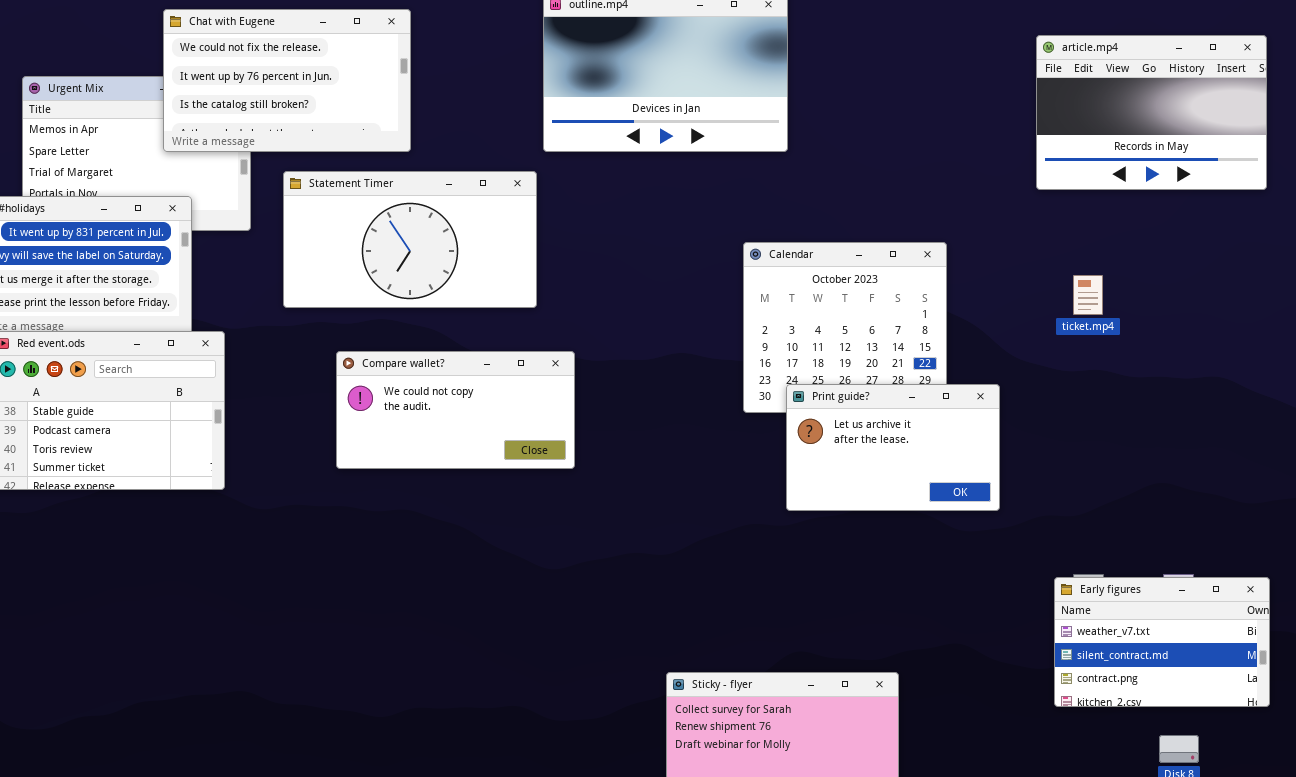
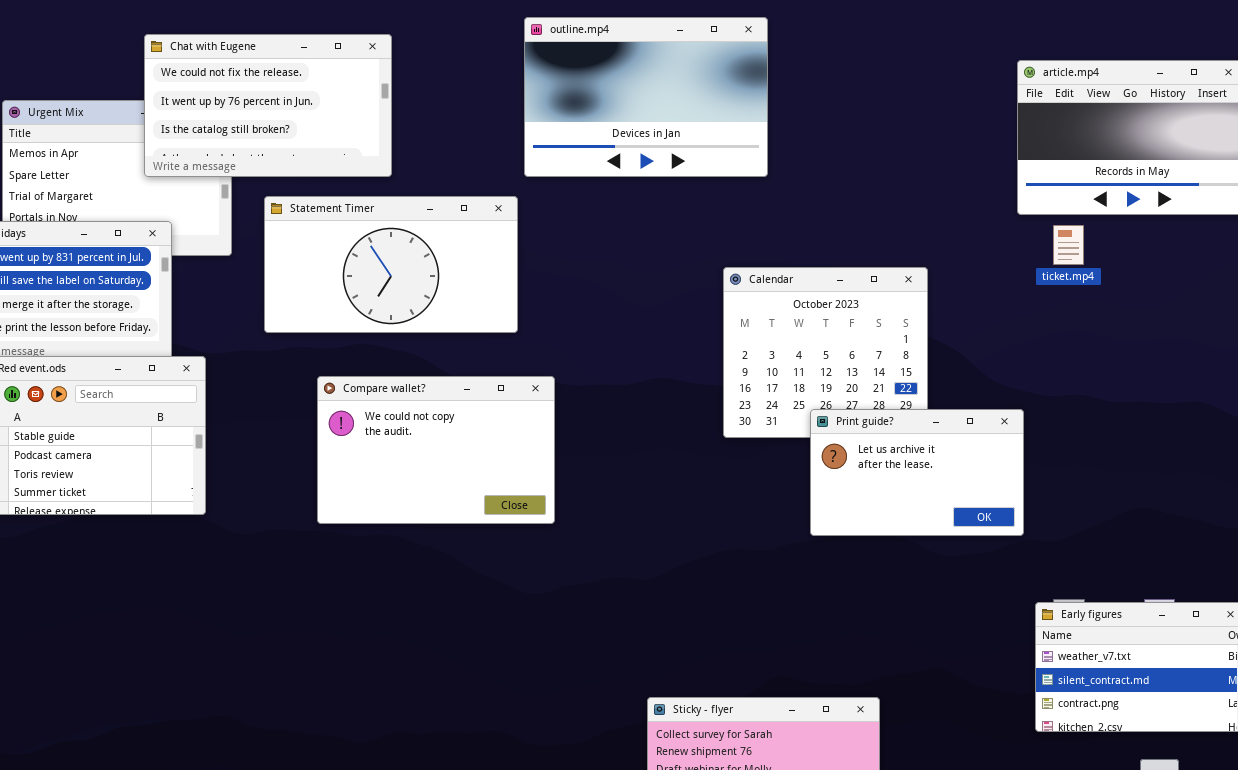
ticket.mp4: [1073,275,1103,315] -> [1053,225,1084,265], moved
Compare wallet?: [336,351,575,469] -> [317,376,555,524], resized
Print guide?: [786,384,1000,511] -> [810,409,1024,536], moved

